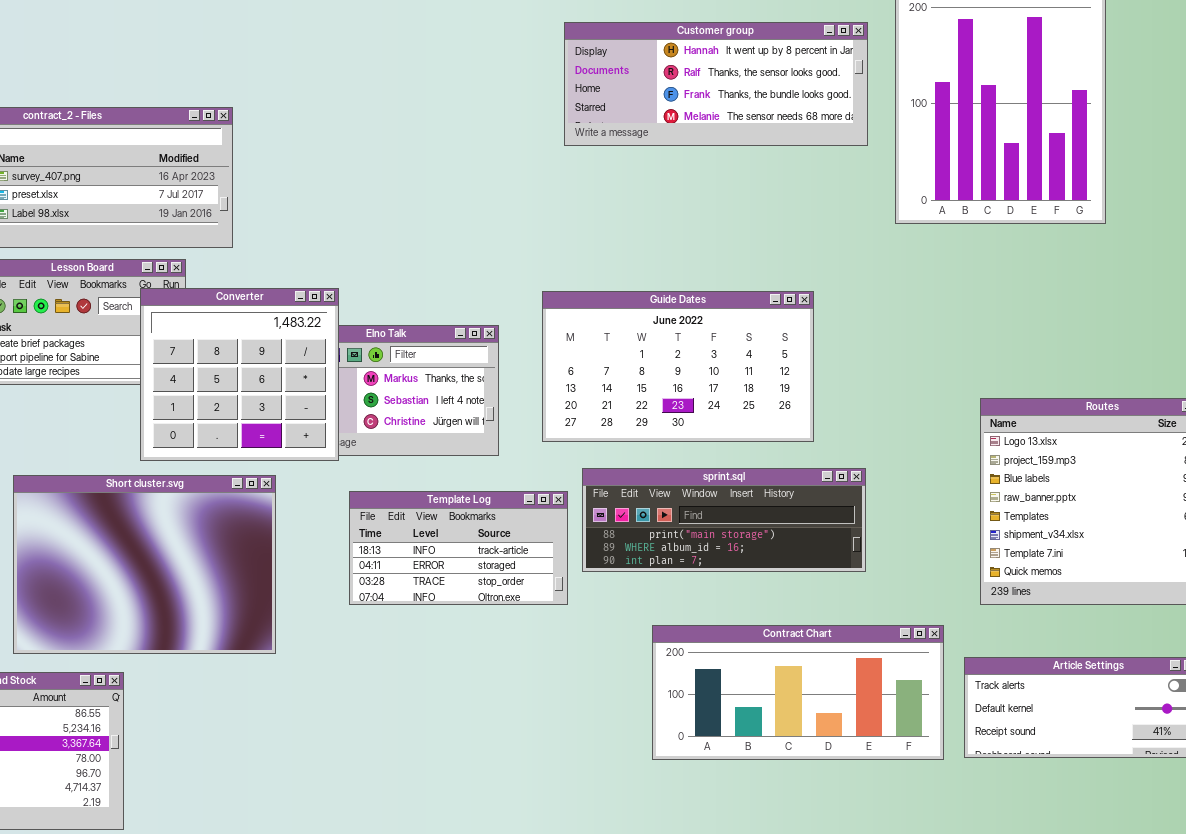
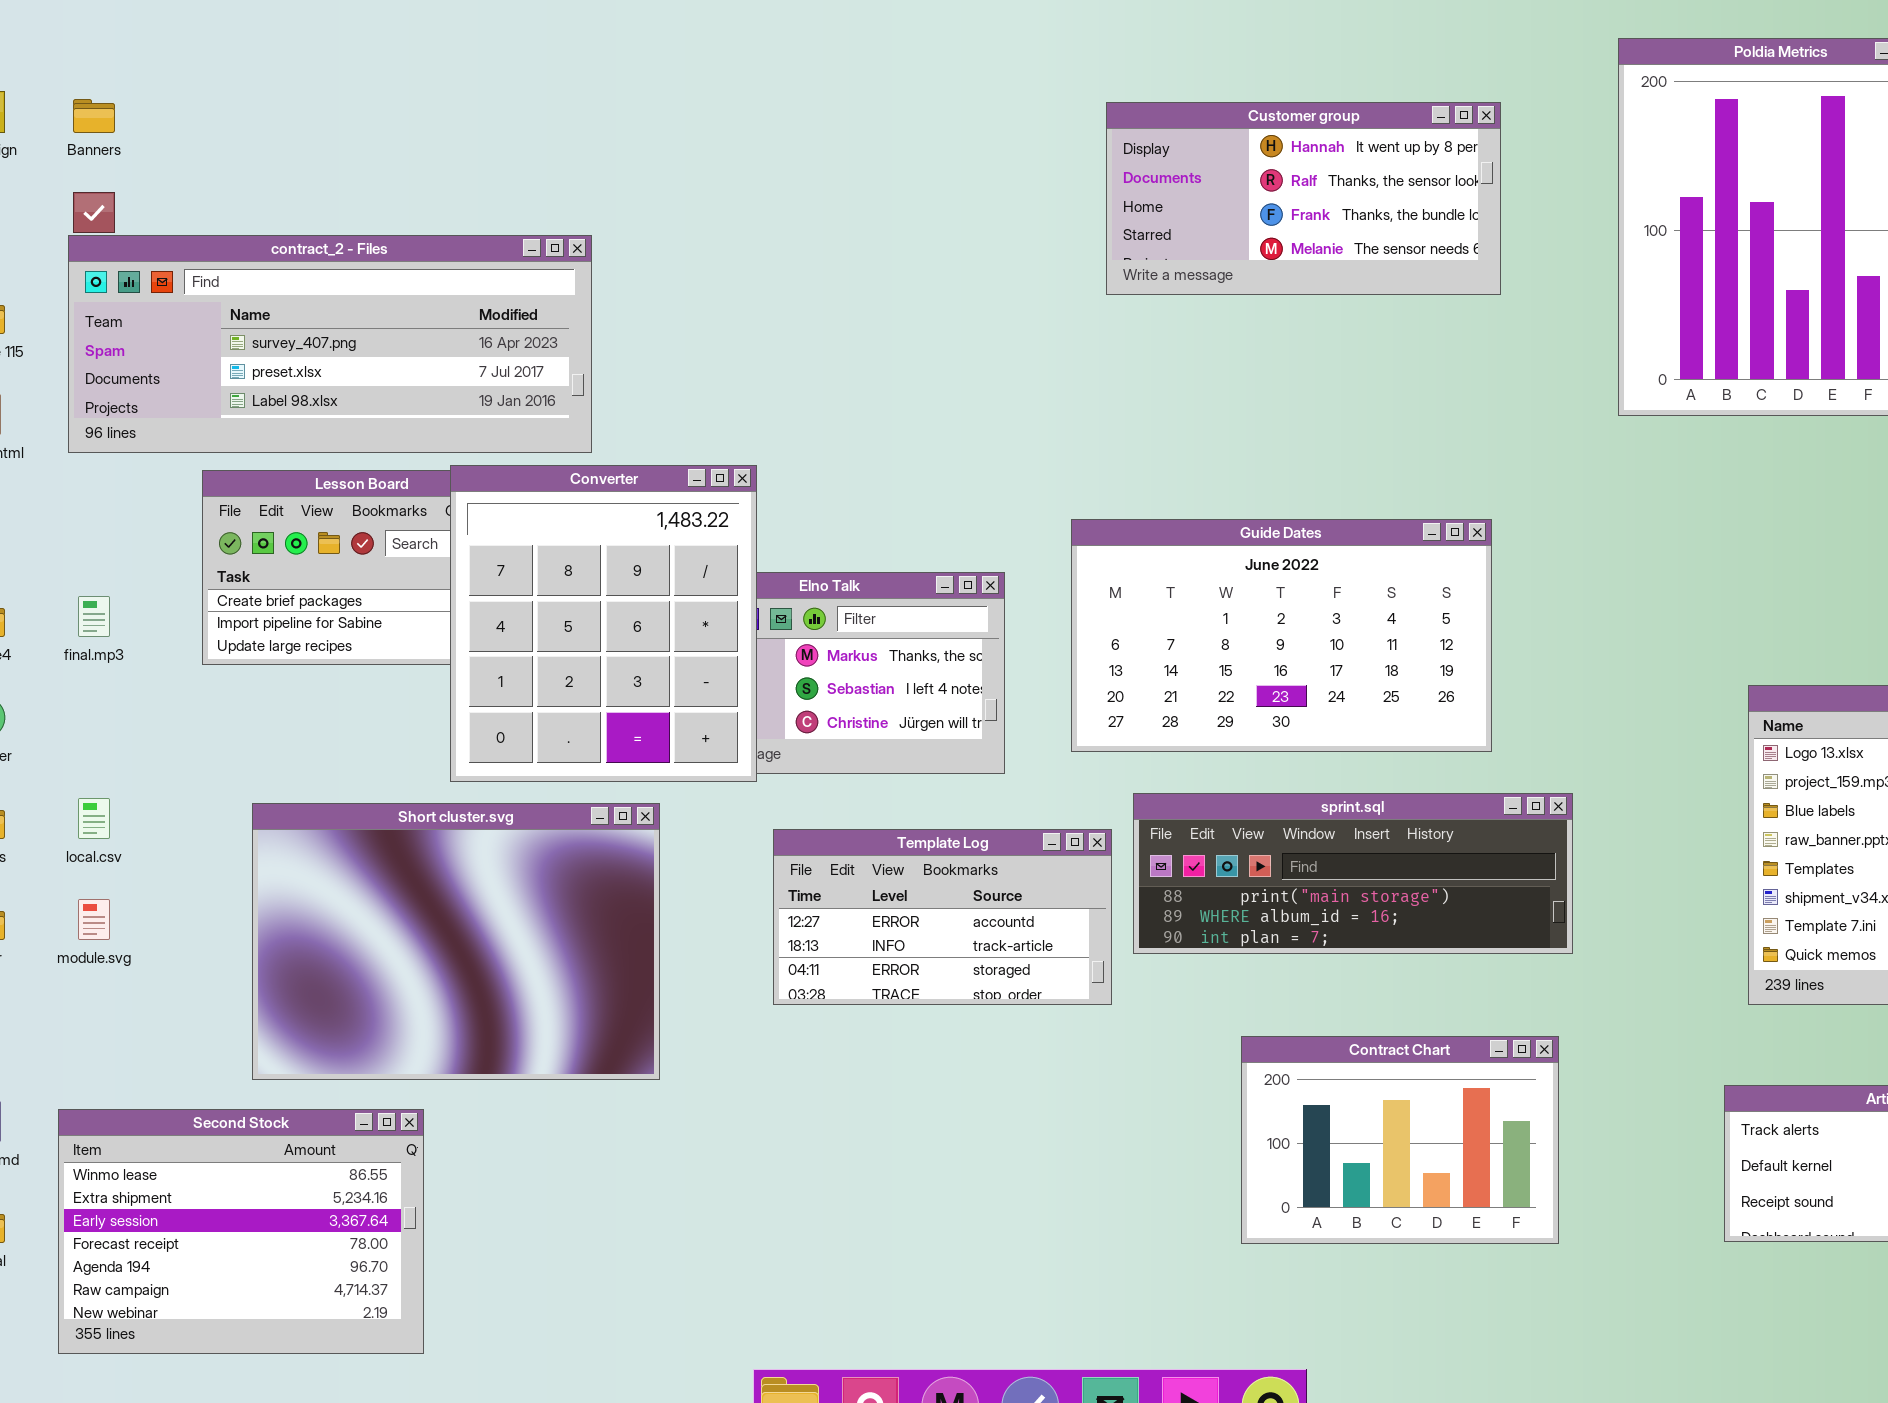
Customer group: [564,22,868,146] -> [1106,102,1501,295], resized
Converter: [140,288,339,461] -> [450,465,757,782], resized
Template Log: [349,491,568,605] -> [773,829,1112,1005], scrolled up 1 row
Contract Chart: [652,625,944,760] -> [1241,1036,1559,1244], resized

